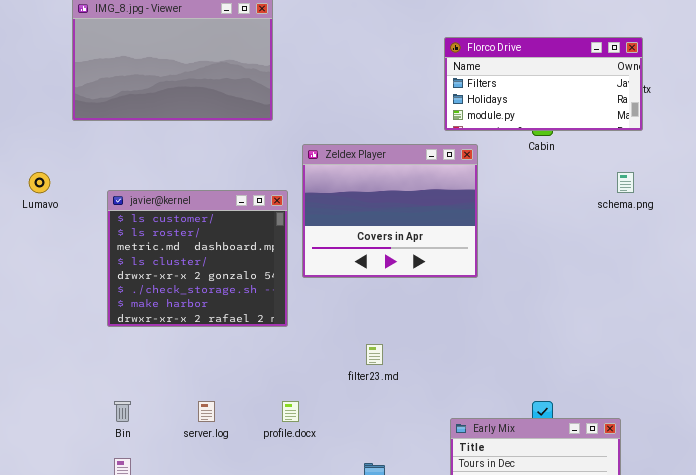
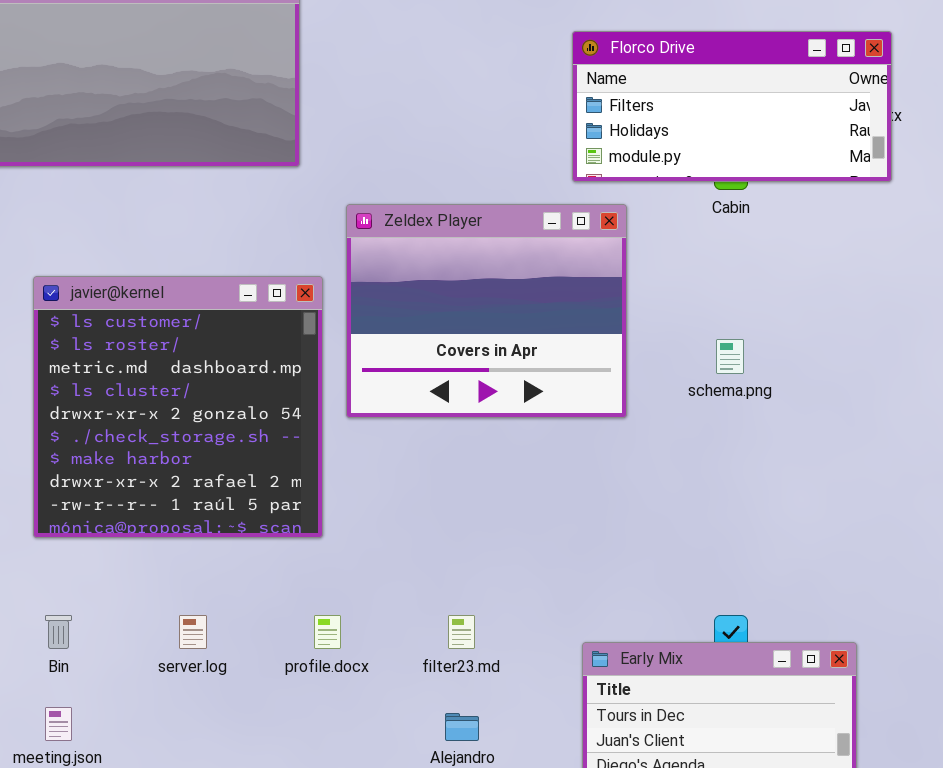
schema.png: [617,172,634,193] -> [716,339,744,374], moved
javier@kernel: [107,190,288,327] -> [33,276,323,538], resized
filter23.md: [366,344,383,365] -> [448,615,475,649], moved

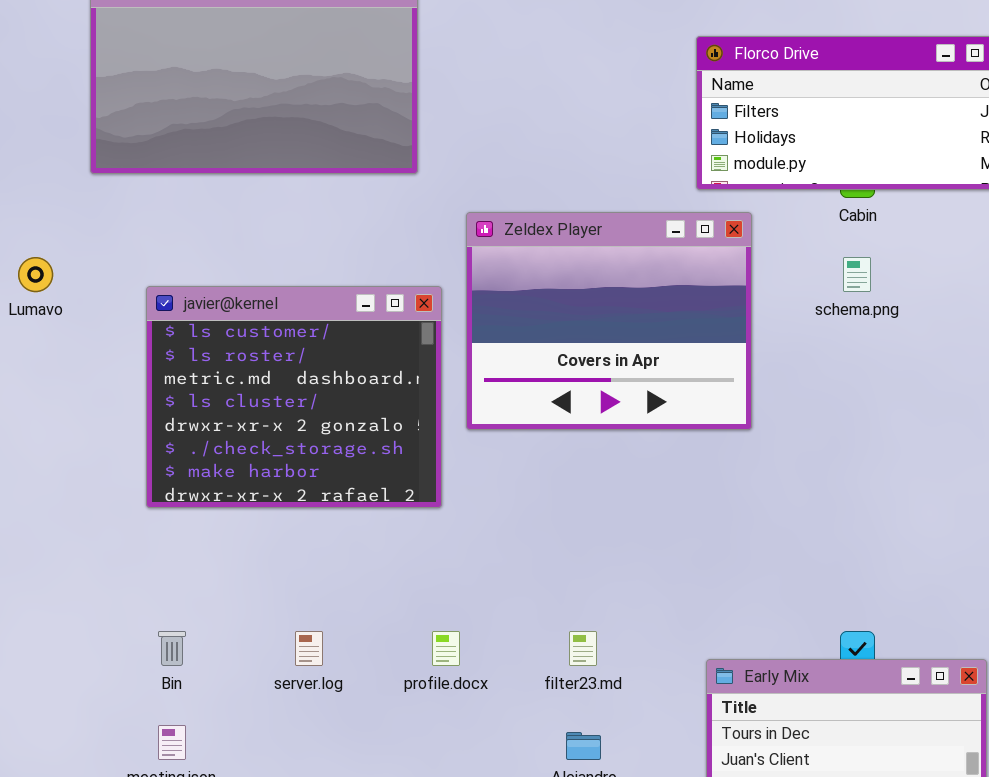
javier@kernel: [33,276,323,538] -> [146,286,442,508], resized
schema.png: [716,339,744,374] -> [843,257,871,292], moved

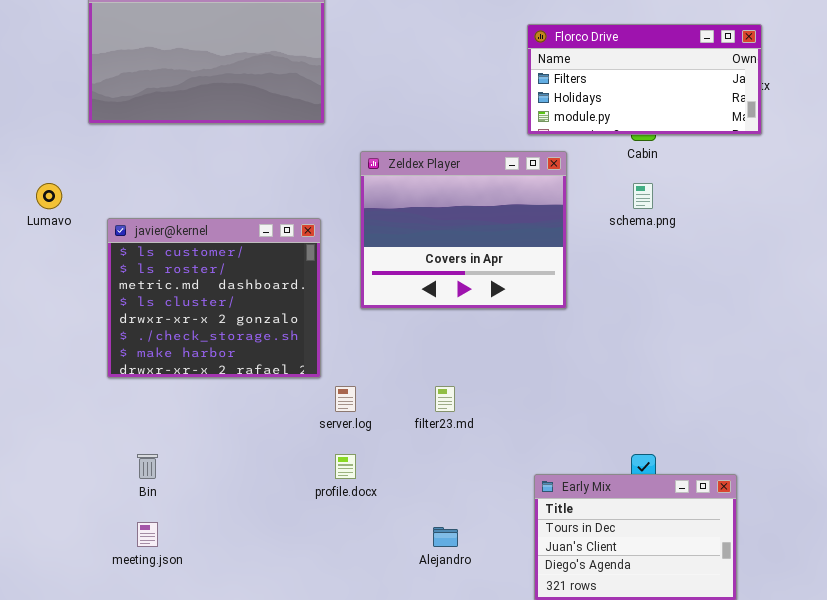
javier@kernel: [146,286,442,508] -> [107,218,321,378], moved
server.log: [295,631,323,666] -> [335,386,356,412], moved
filter23.md: [569,631,597,666] -> [435,386,455,412], moved

